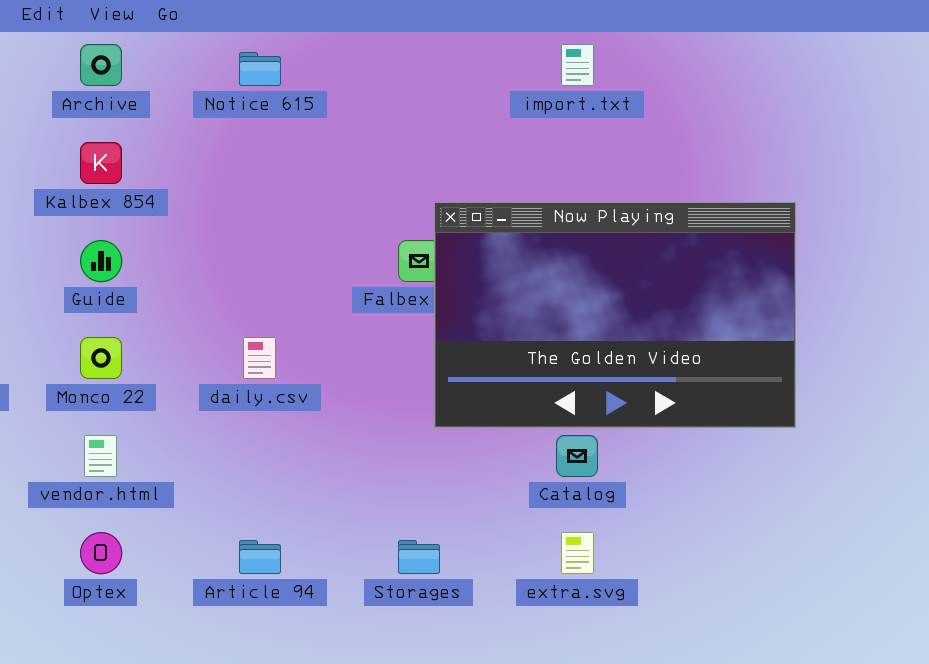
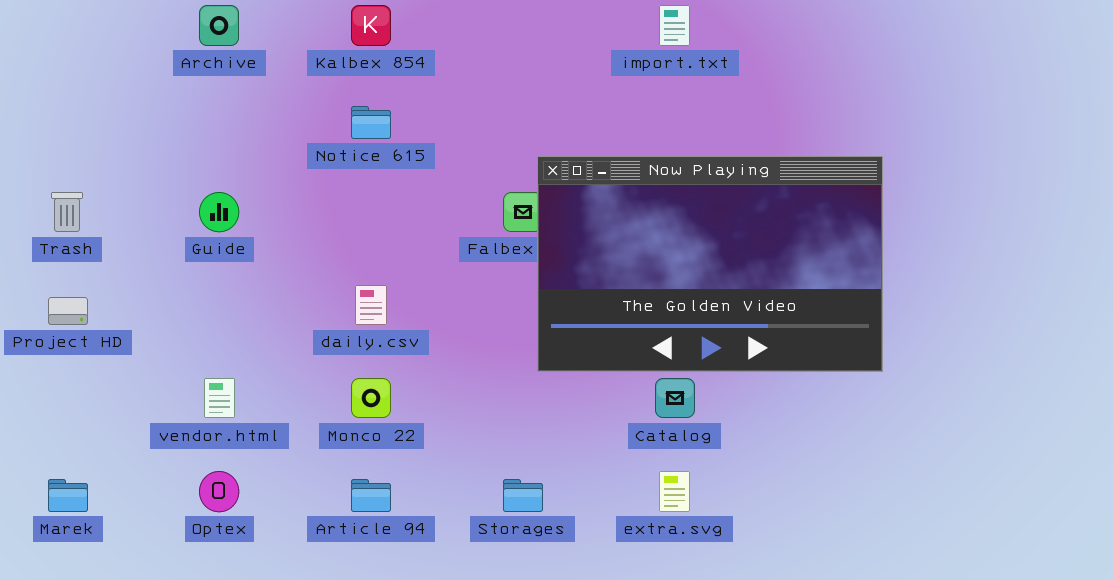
Notice 615: [239,52,281,86] -> [351,106,391,139], moved
Kalbex 854: [80,142,122,184] -> [351,5,391,46], moved
Monco 22: [80,337,122,379] -> [351,378,391,418], moved

